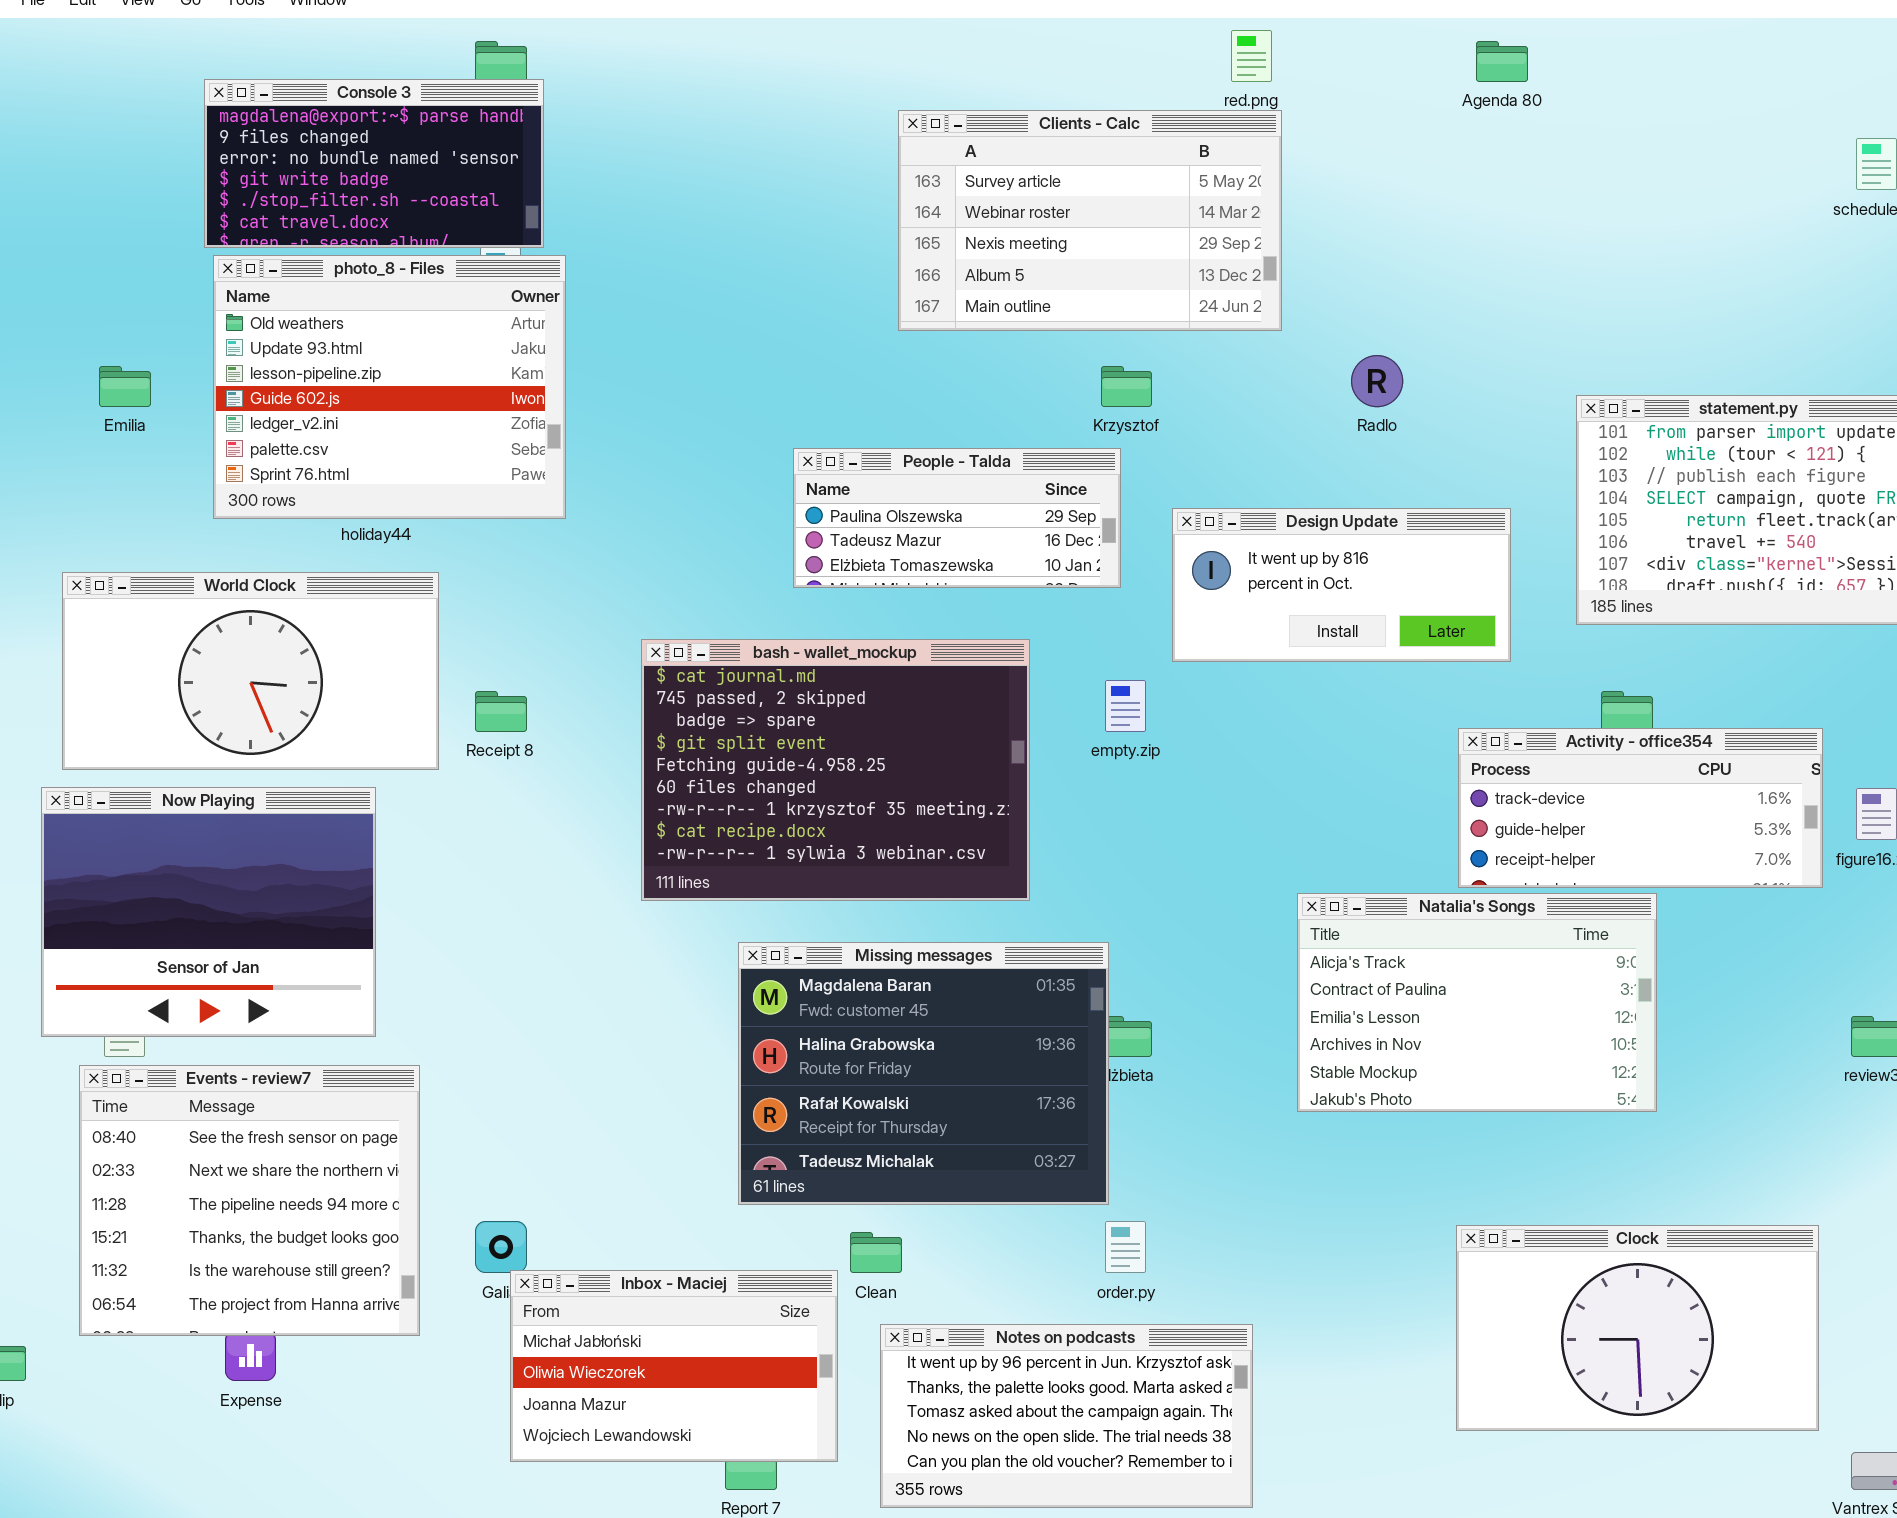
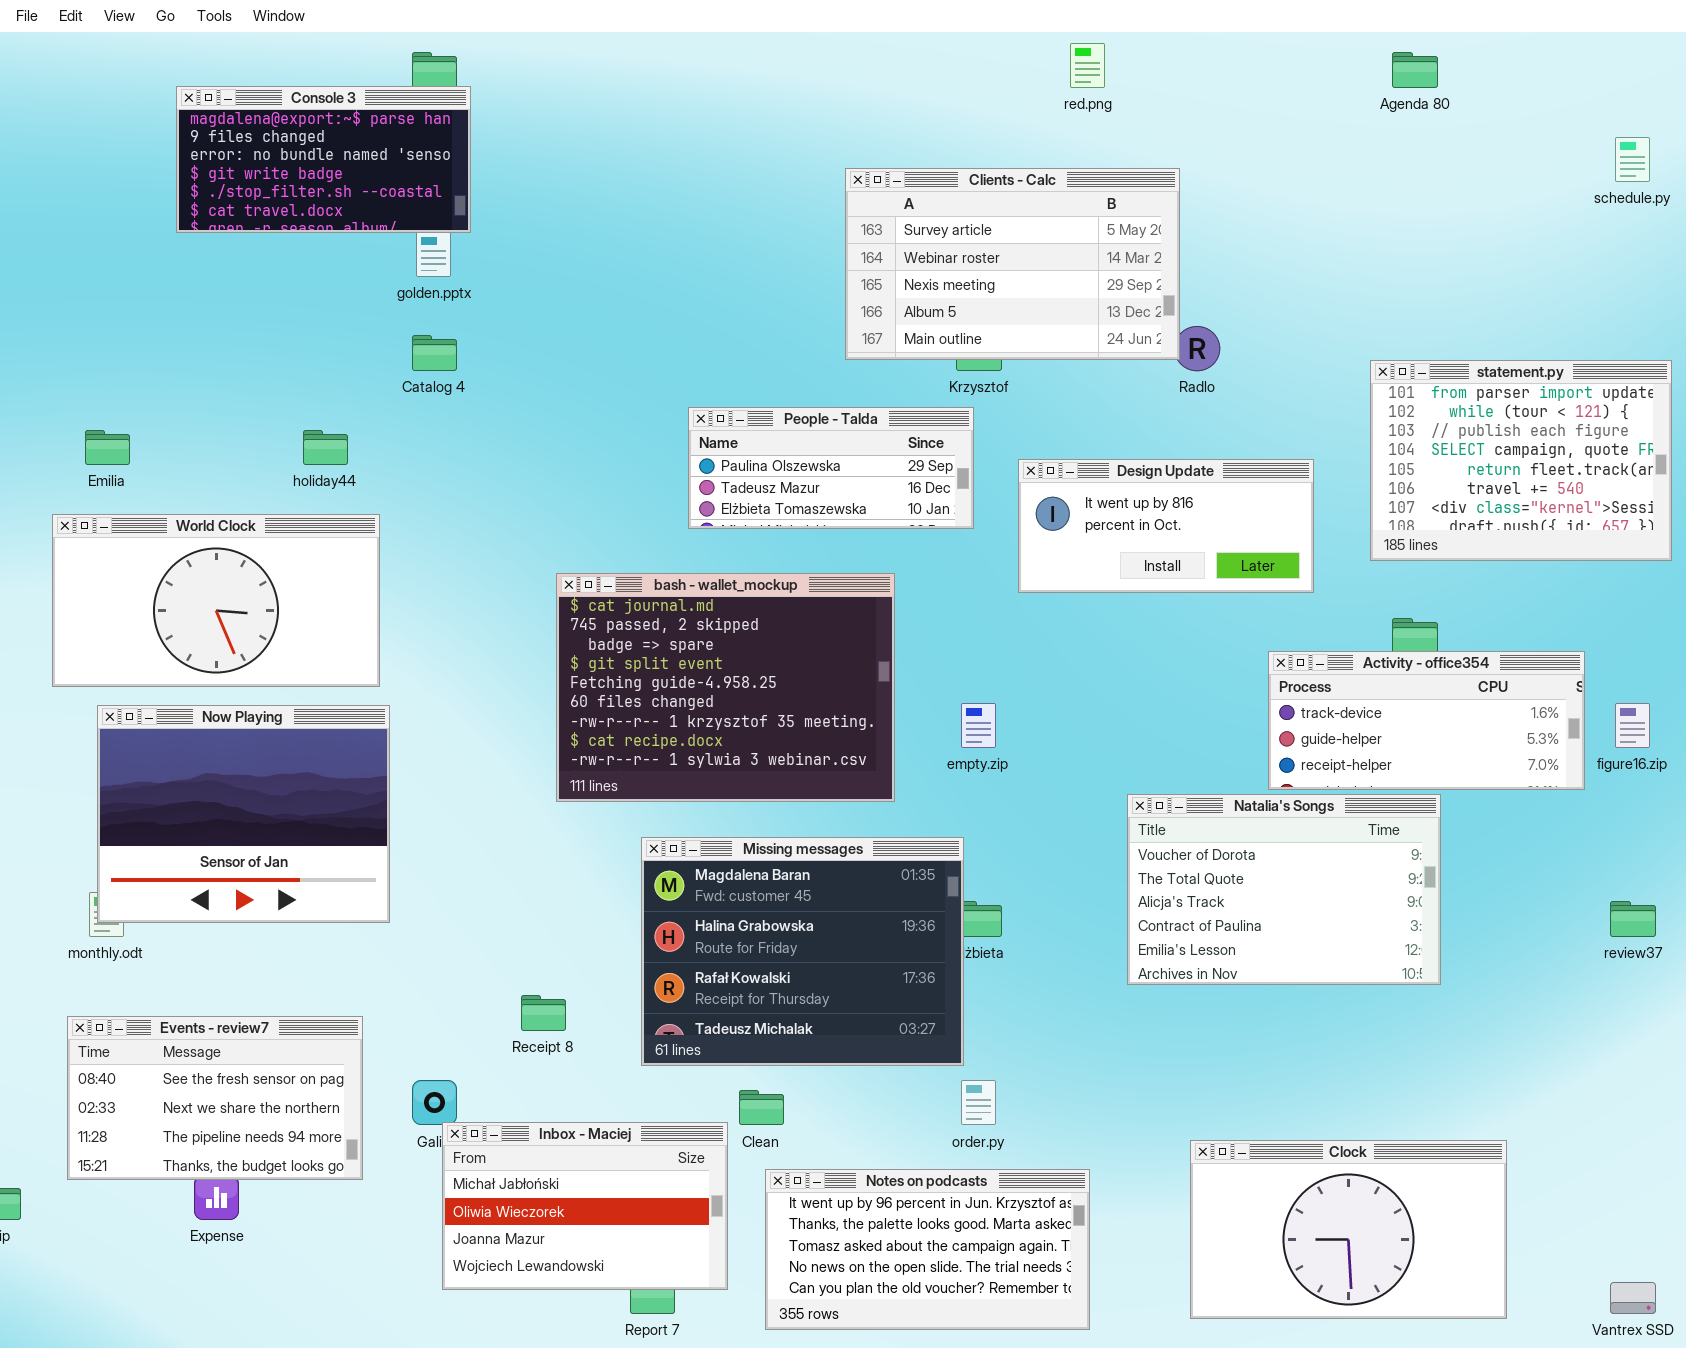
Agenda 80: [1476,41,1528,82] -> [1392,52,1438,88], moved
Clients - Calc: [898,110,1282,331] -> [845,168,1180,360], moved
photo_8 - Files: [213,255,566,519] -> none, closed
Emilia: [99,366,151,407] -> [85,430,130,465], moved
empty.zip: [1105,680,1146,732] -> [961,703,996,748], moved
Receipt 8: [475,691,527,732] -> [521,995,566,1031], moved
Now Playing: [41,787,376,1037] -> [97,705,390,923], moved
Natalia's Songs: [1297,893,1657,1112] -> [1127,794,1441,985], scrolled up 2 rows
Events - review7: [79,1065,420,1336] -> [67,1016,363,1180], resized
Clock: [1456,1225,1819,1431] -> [1190,1140,1507,1319], moved

